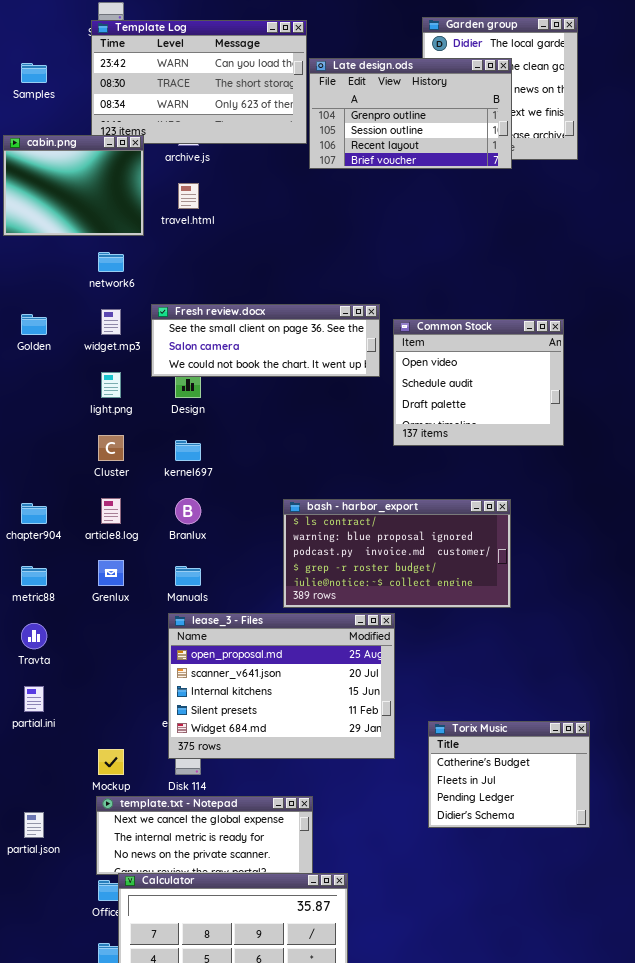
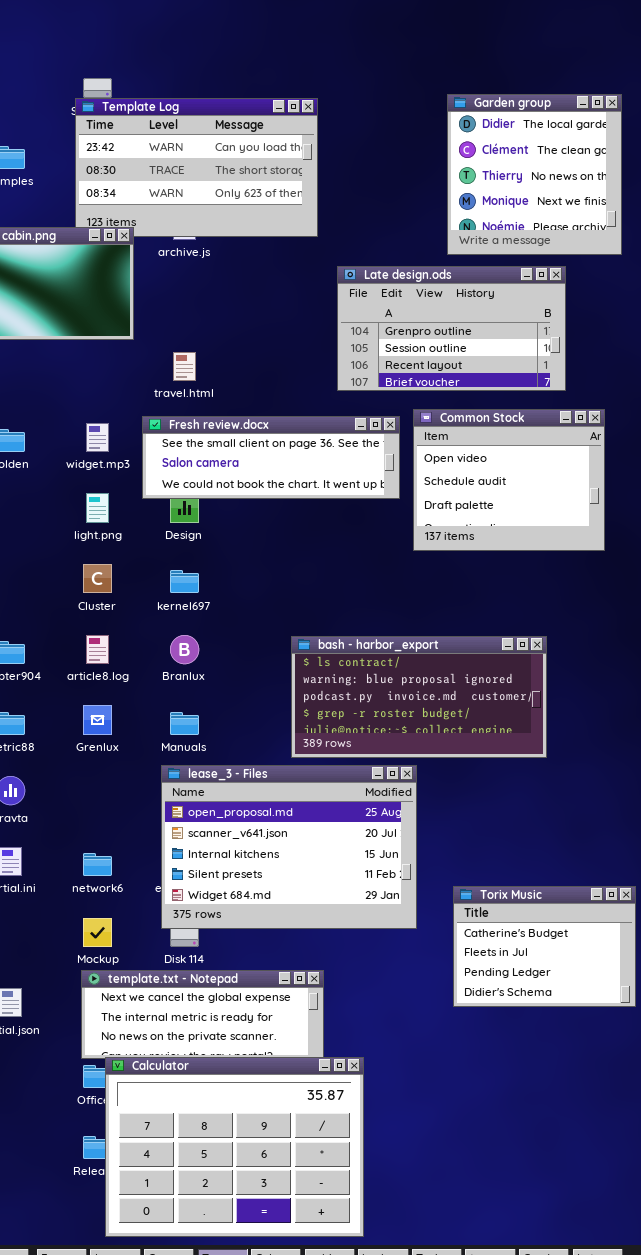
Late design.ods: [309,58,512,169] -> [337,266,566,391], moved
travel.html: [178,183,199,209] -> [173,352,196,381], moved
network6: [98,252,124,272] -> [83,853,112,876], moved
Common Stock: [393,319,564,446] -> [413,409,605,551], moved

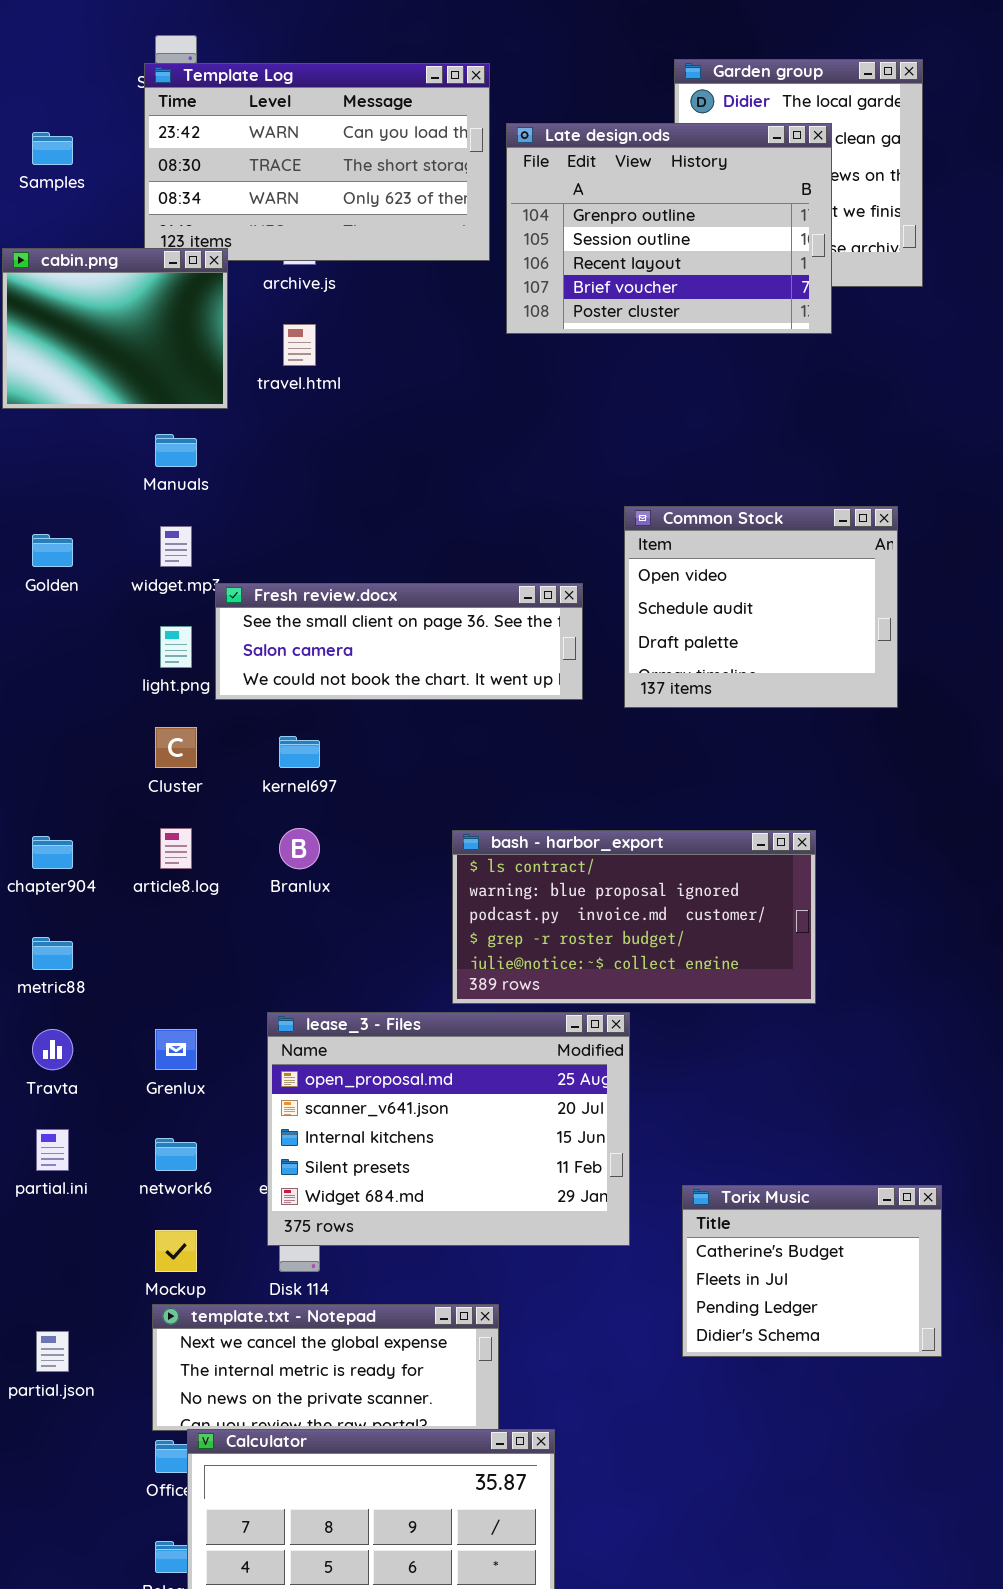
Late design.ods: [337,266,566,391] -> [506,123,832,334], moved, resized
travel.html: [173,352,196,381] -> [283,324,316,366], moved
Fresh review.docx: [142,416,400,499] -> [215,583,583,700], moved
Grenlux: [83,705,112,735] -> [155,1029,197,1070], moved
Manuals: [170,712,199,735] -> [155,434,197,467], moved

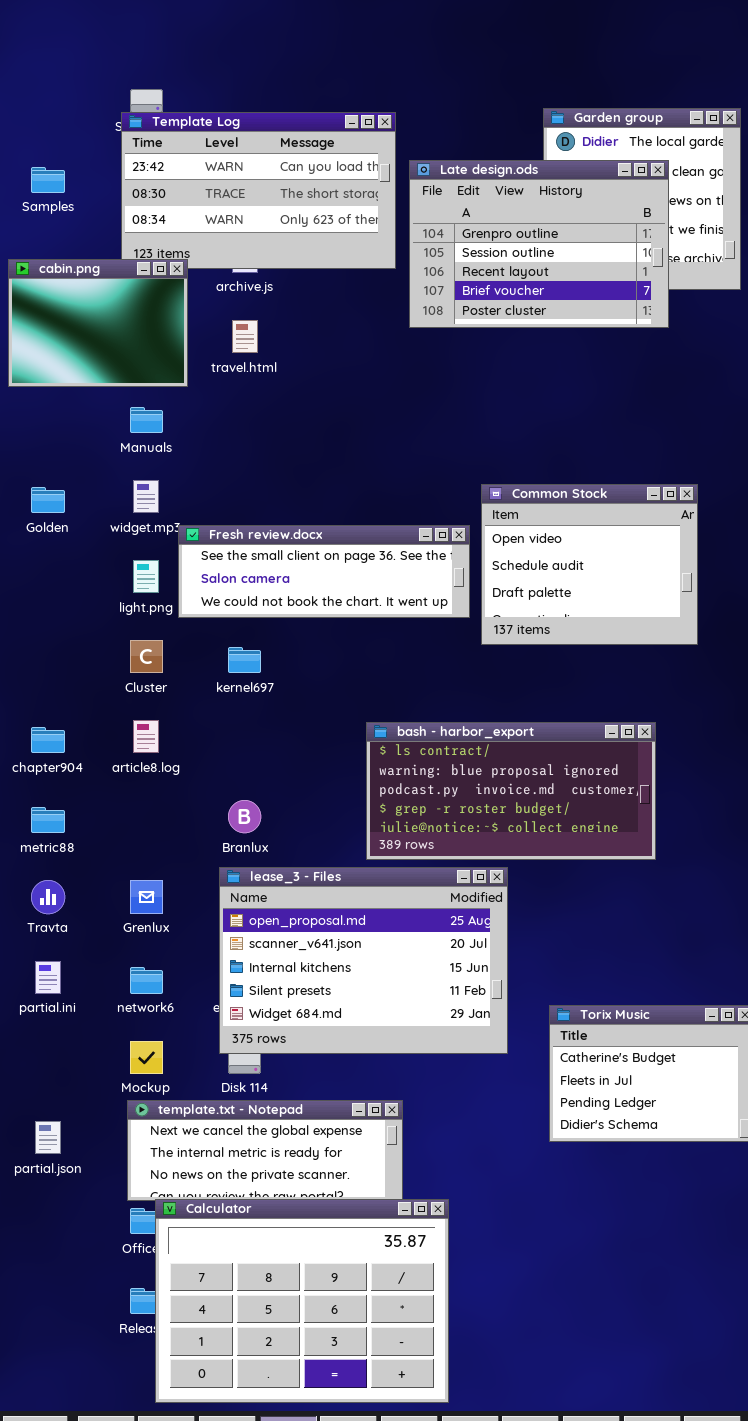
Common Stock: [624,506,898,708] -> [481,484,698,645], moved
Branlux: [279,828,320,869] -> [228,800,261,833], moved

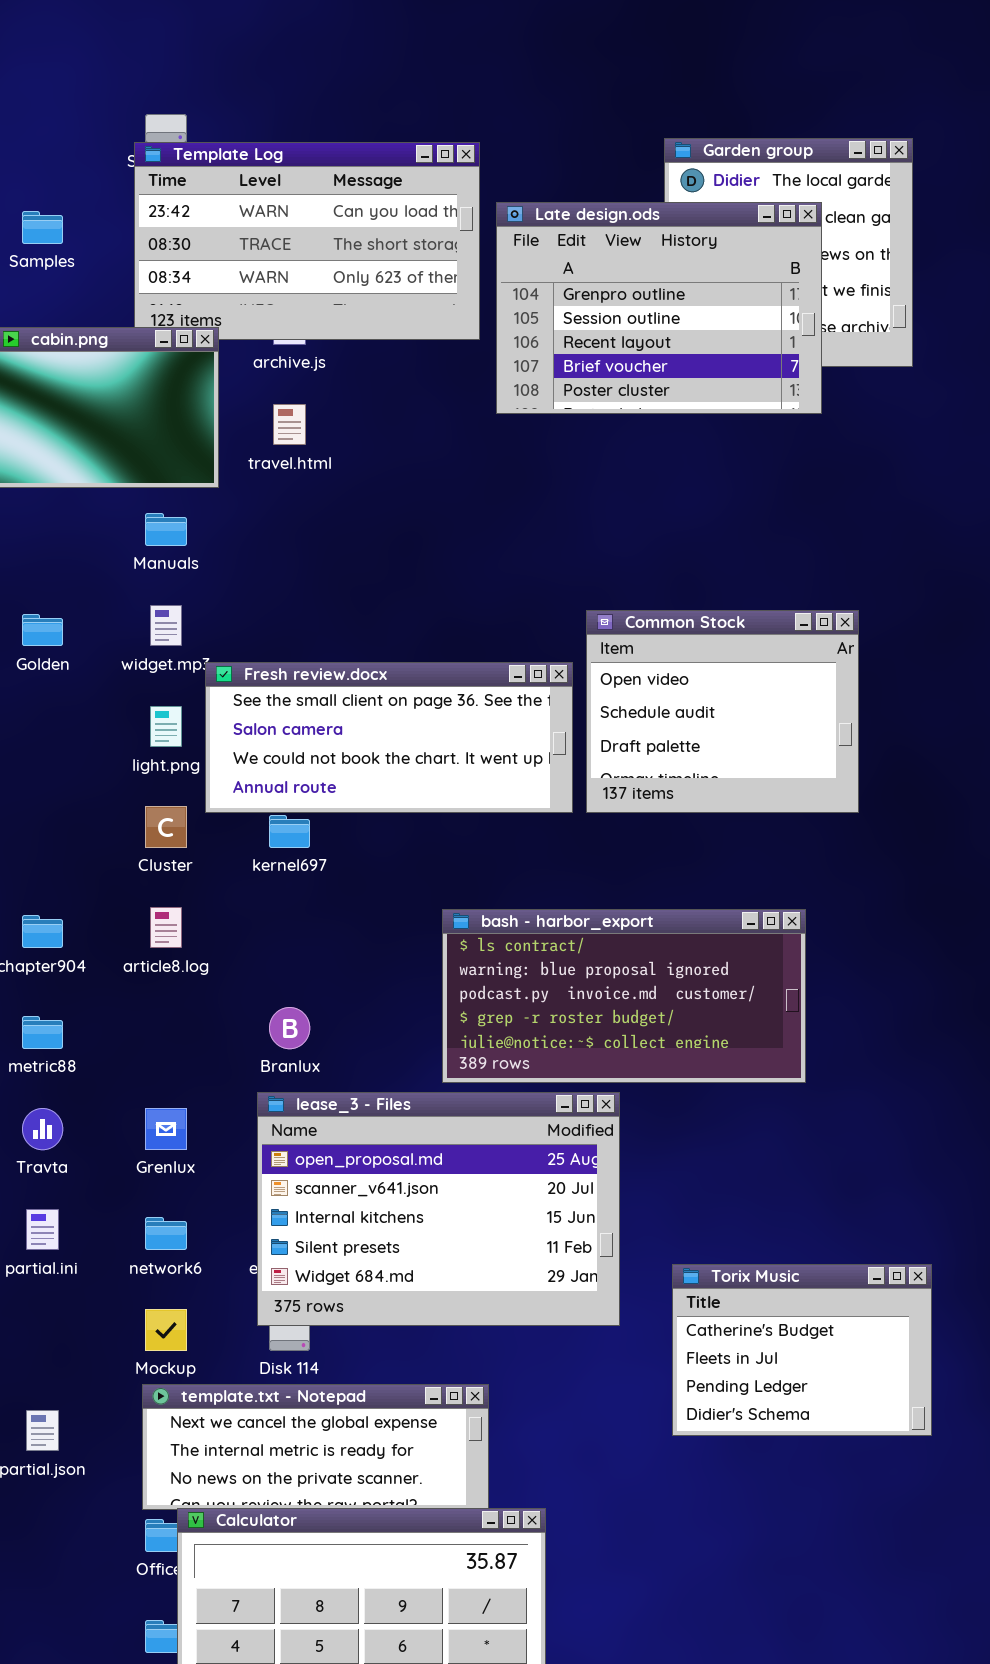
Fresh review.docx: [178,525,470,618] -> [205,662,573,813], resized

